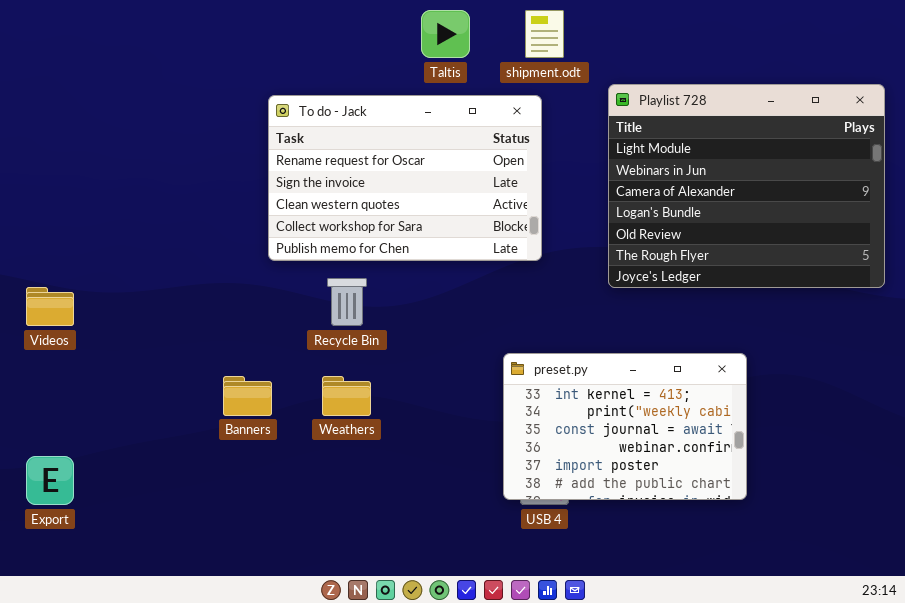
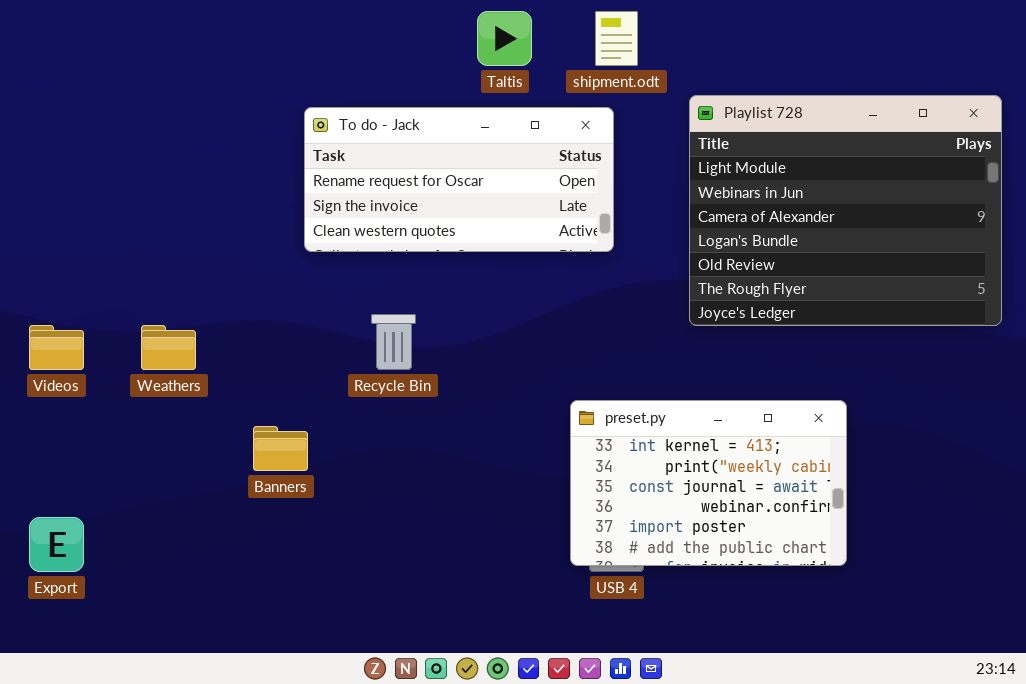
To do - Jack: [268,95,542,261] -> [304,107,614,252], resized
Weathers: [322,376,371,416] -> [141,325,196,370], moved

